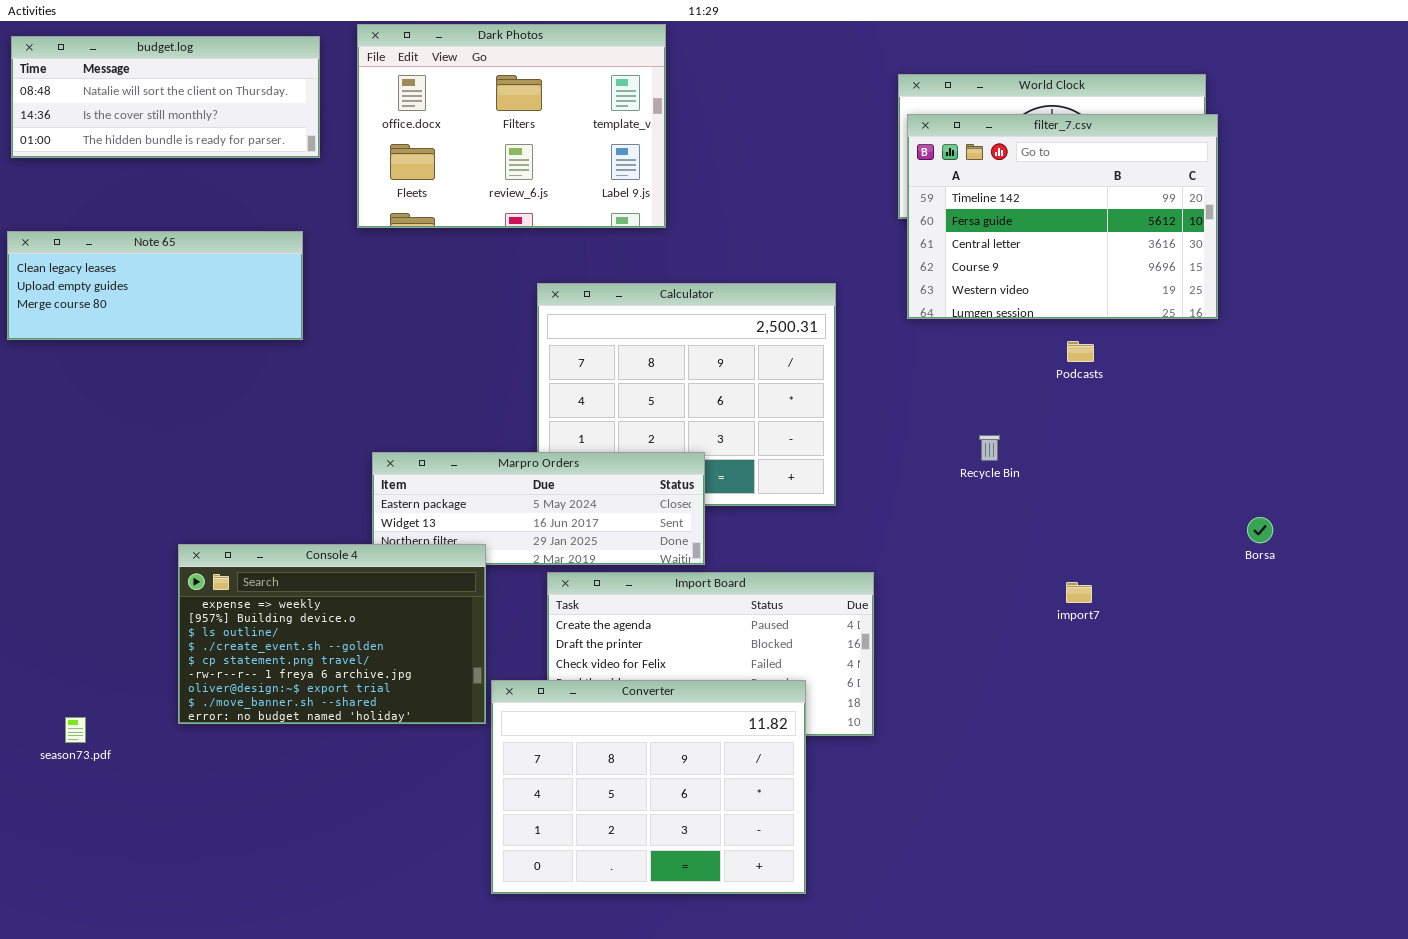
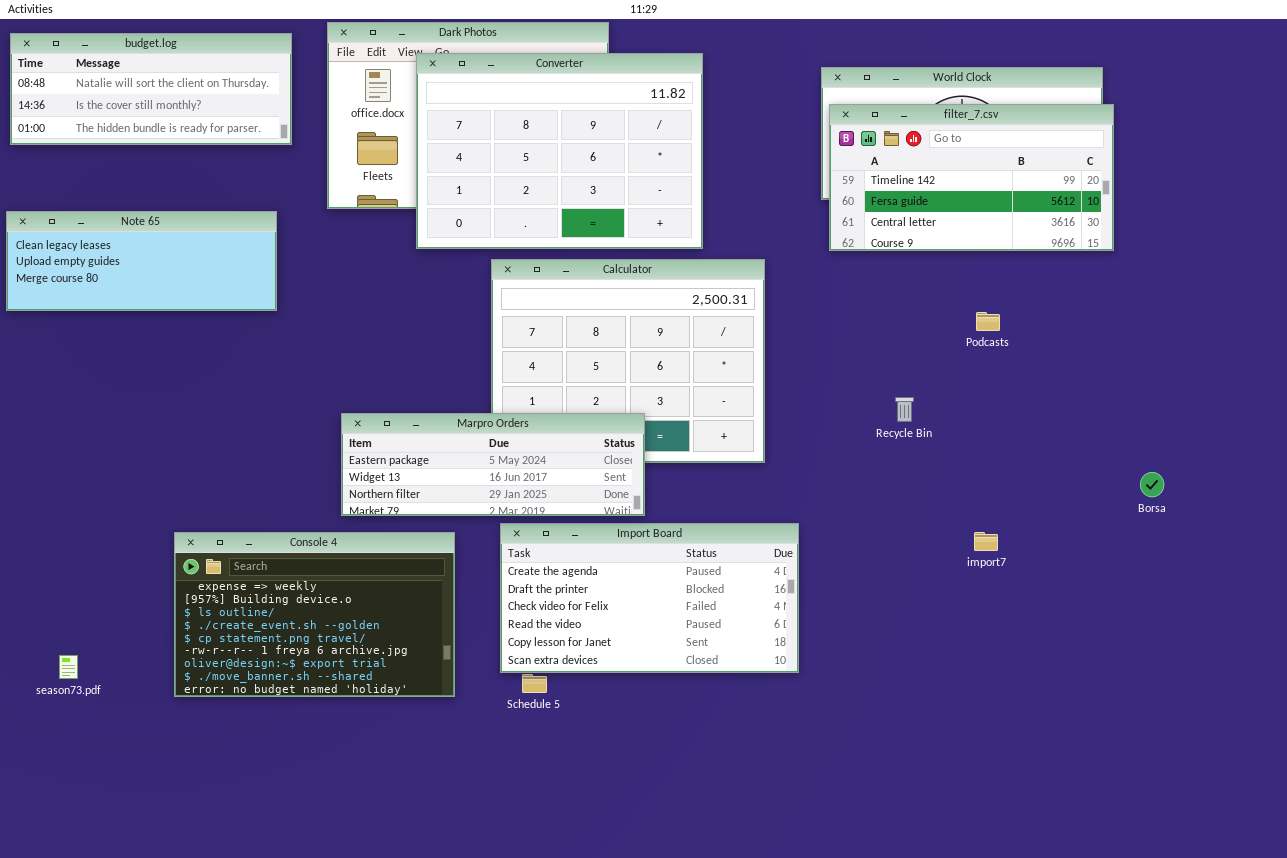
filter_7.csv: [907,114,1218,319] -> [829,104,1114,251], resized
Console 4: [178,544,486,724] -> [174,532,455,697], moved
Converter: [491,680,806,894] -> [416,53,703,249], moved

